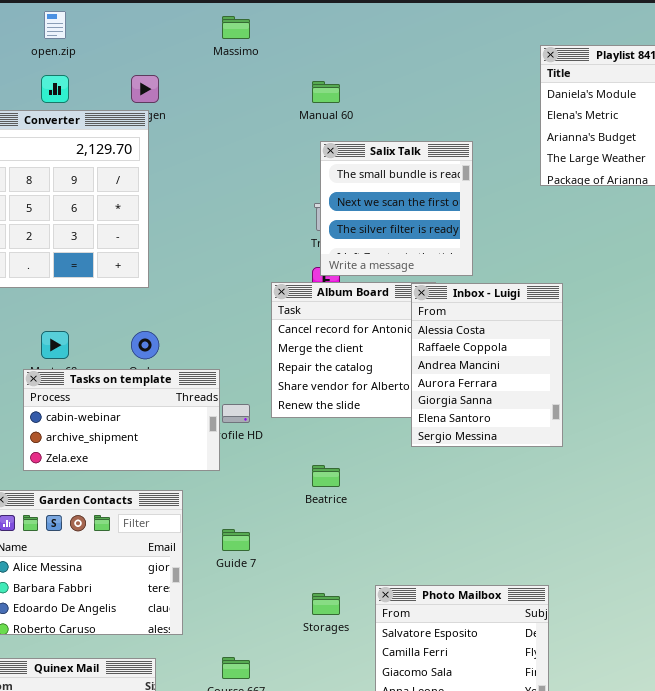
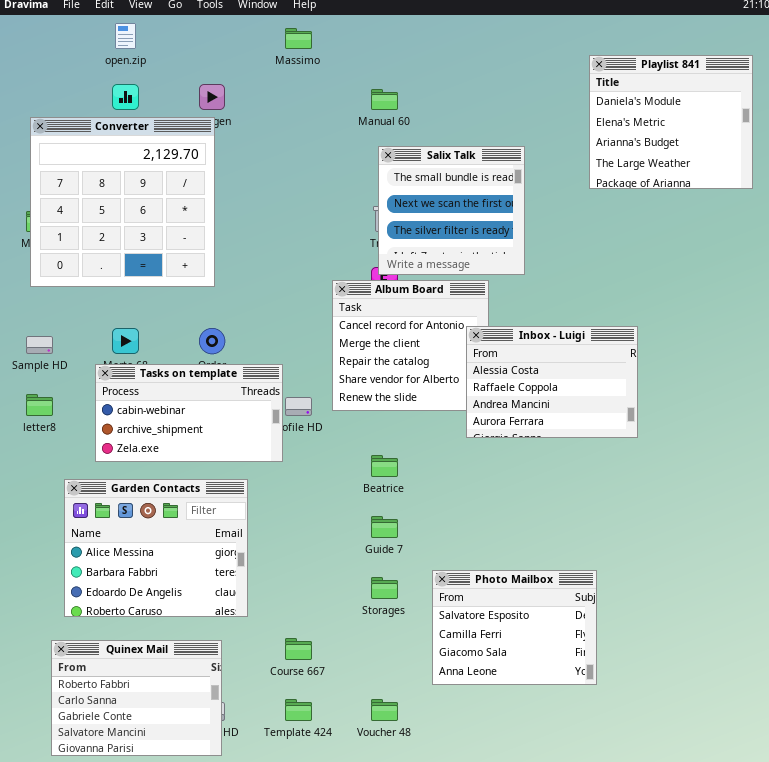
Inbox - Luigi: [411,283,563,447] -> [466,326,638,438], resized
Guide 7: [222,529,250,551] -> [371,516,398,538], moved

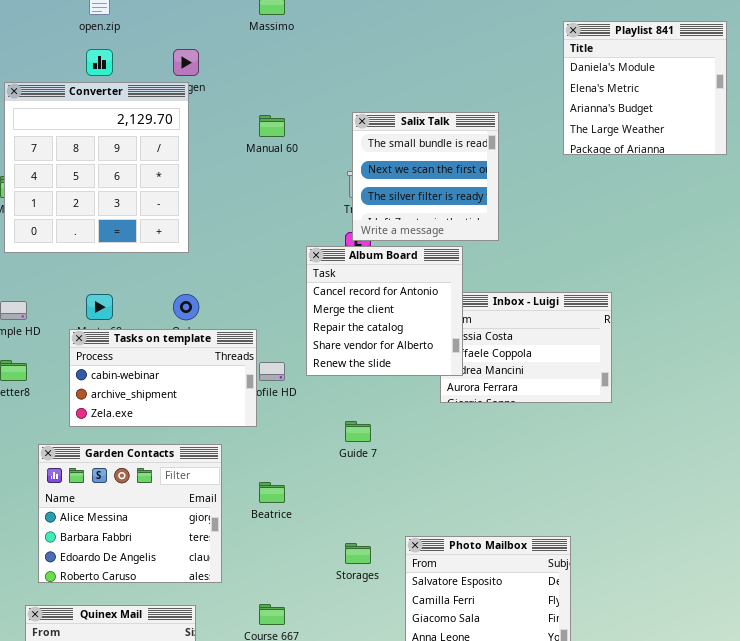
Manual 60: [371,89,398,110] -> [259,115,285,137], moved
Album Board: [332,280,489,411] -> [306,246,463,376], raised
Beatrice: [371,455,398,477] -> [259,482,285,503], moved
Guide 7: [371,516,398,538] -> [345,421,371,442], moved

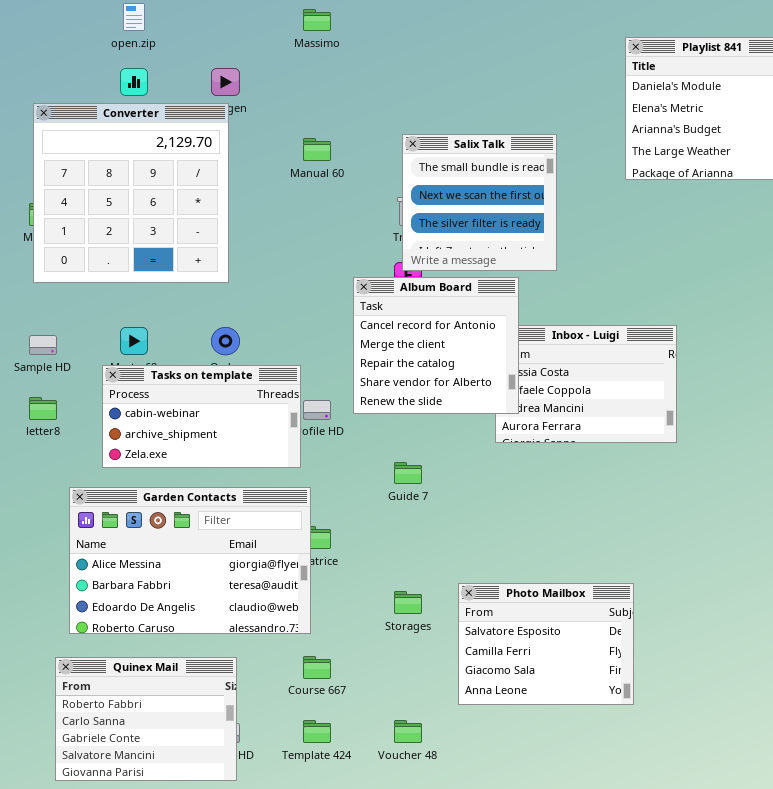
Garden Contacts: [38,444,222,583] -> [69,487,311,634], resized

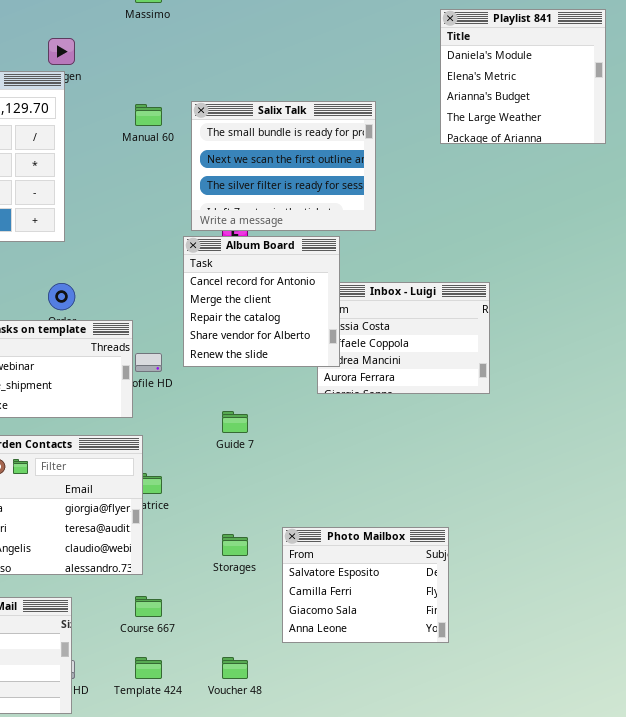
Salix Talk: [402,134,557,271] -> [191,101,376,231], resized

